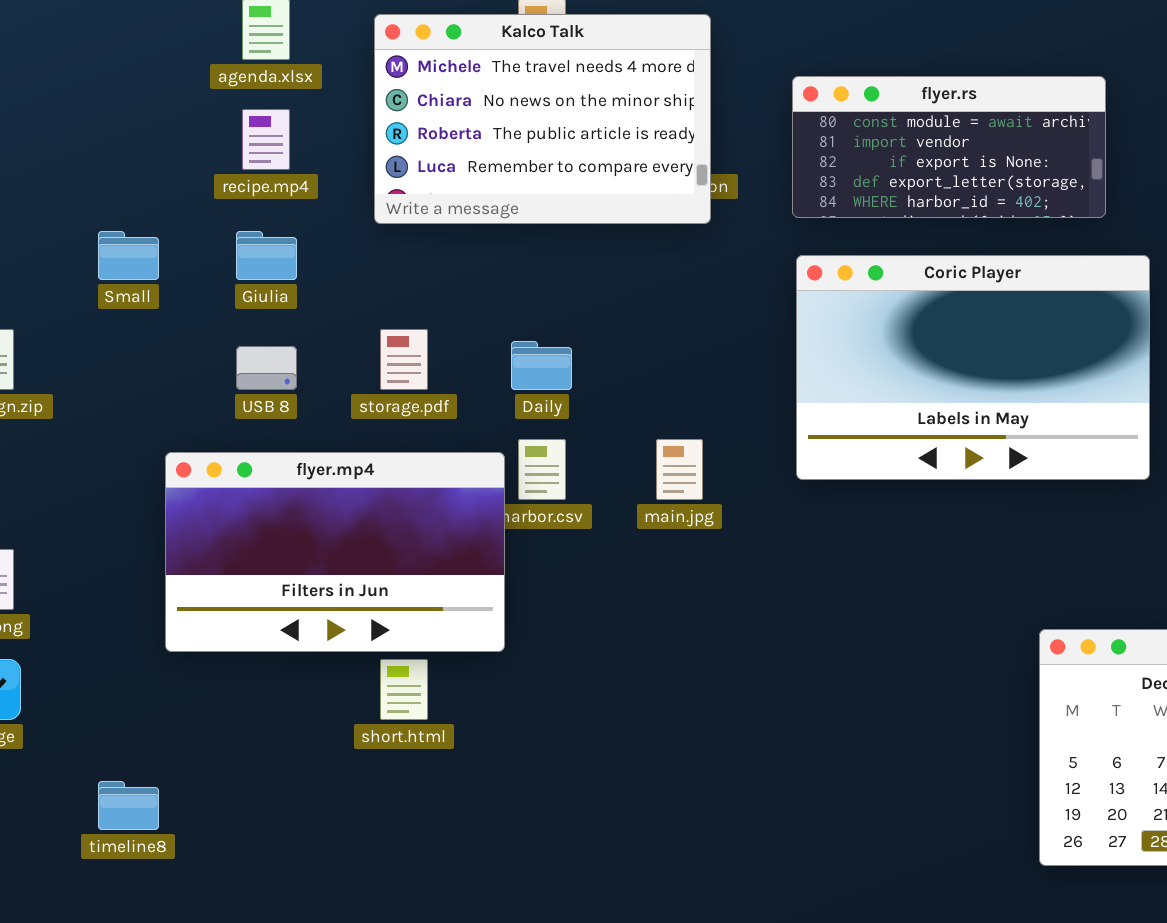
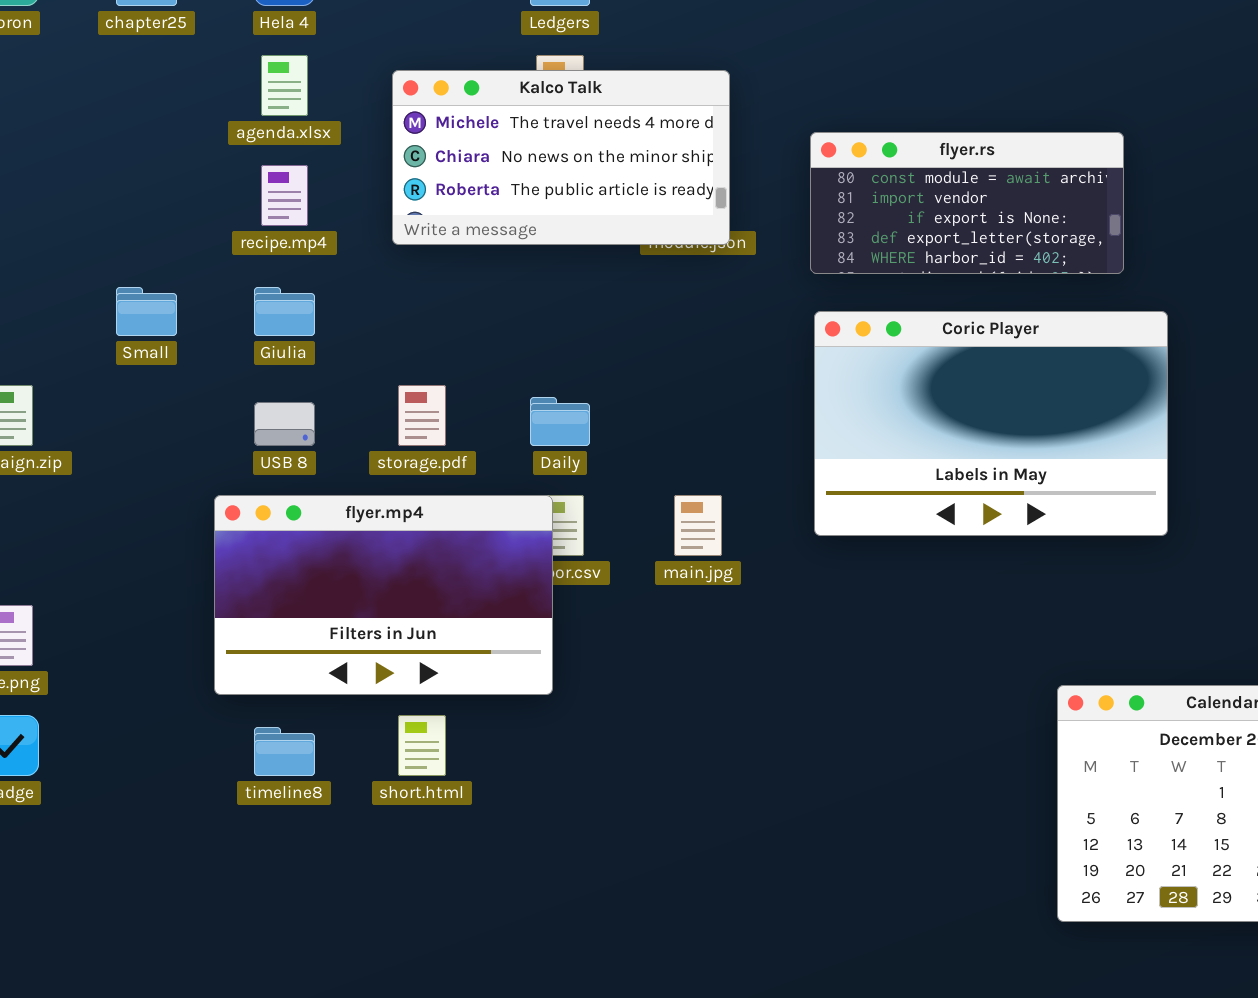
Kalco Talk: [374,14,711,224] -> [392,70,730,245], resized
flyer.mp4: [165,452,505,652] -> [214,495,553,695], moved
timeline8: [98,781,159,830] -> [254,727,315,776], moved

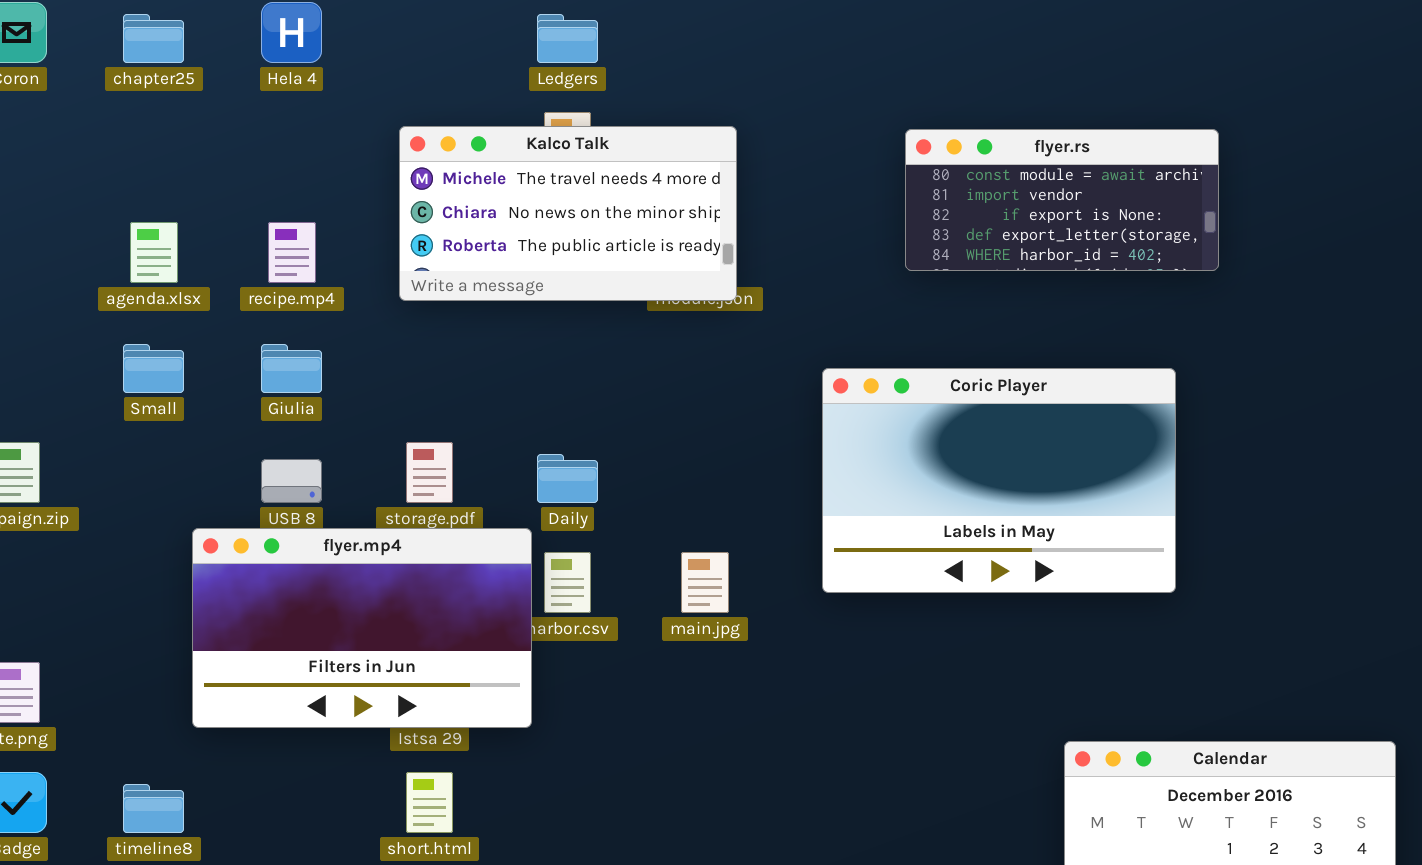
agenda.xlsx: [261,55,308,116] -> [130,222,178,283], moved
flyer.rs: [810,132,1124,274] -> [905,129,1219,271], moved
flyer.mp4: [214,495,553,695] -> [192,528,532,728], moved
timeline8: [254,727,315,776] -> [123,784,184,833], moved

